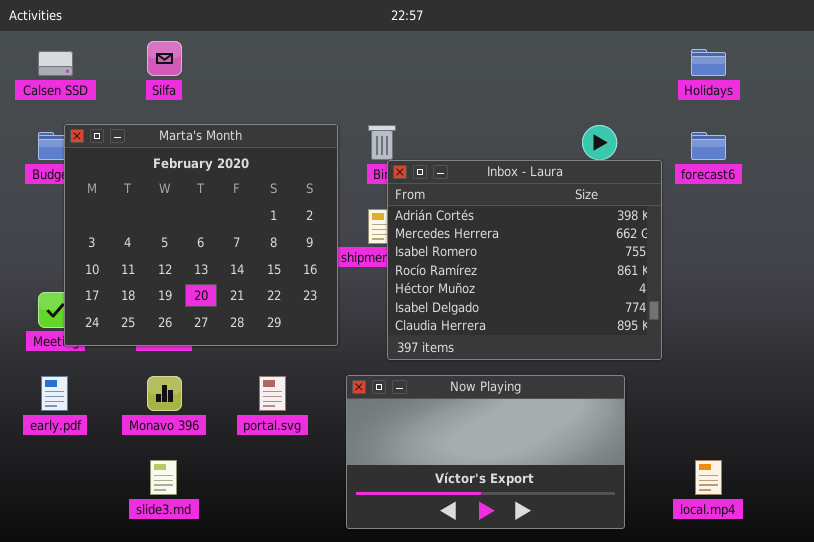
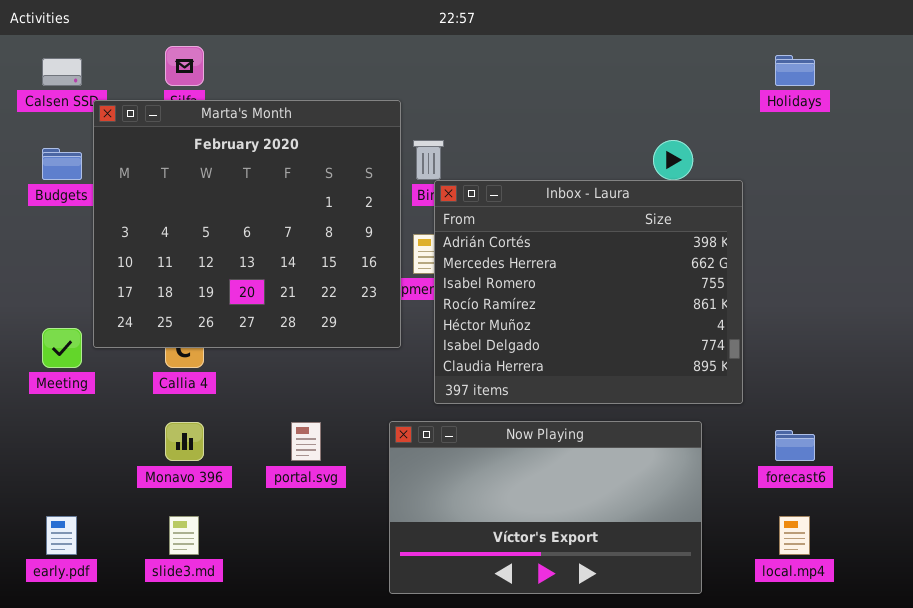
Marta's Month: [64,124,338,346] -> [93,100,401,348], moved
forecast6: [691,132,726,160] -> [775,430,815,461], moved
early.pdf: [41,376,68,411] -> [46,516,77,555], moved

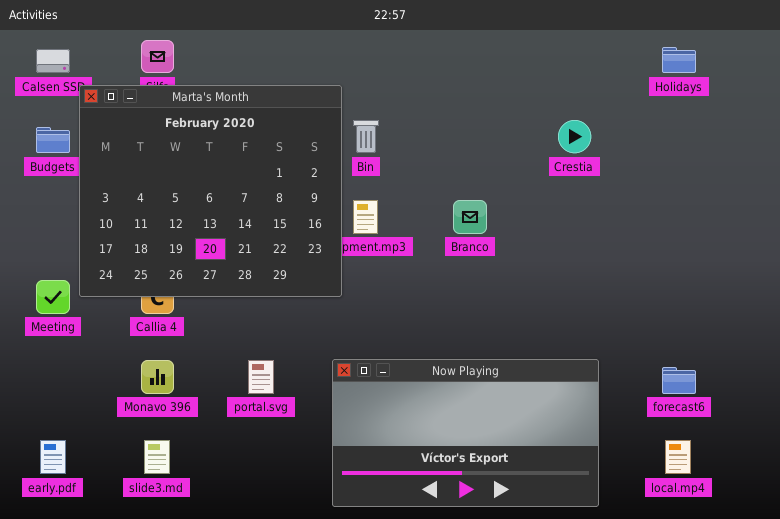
Inbox - Laura: [434,180,743,404] -> none, closed

